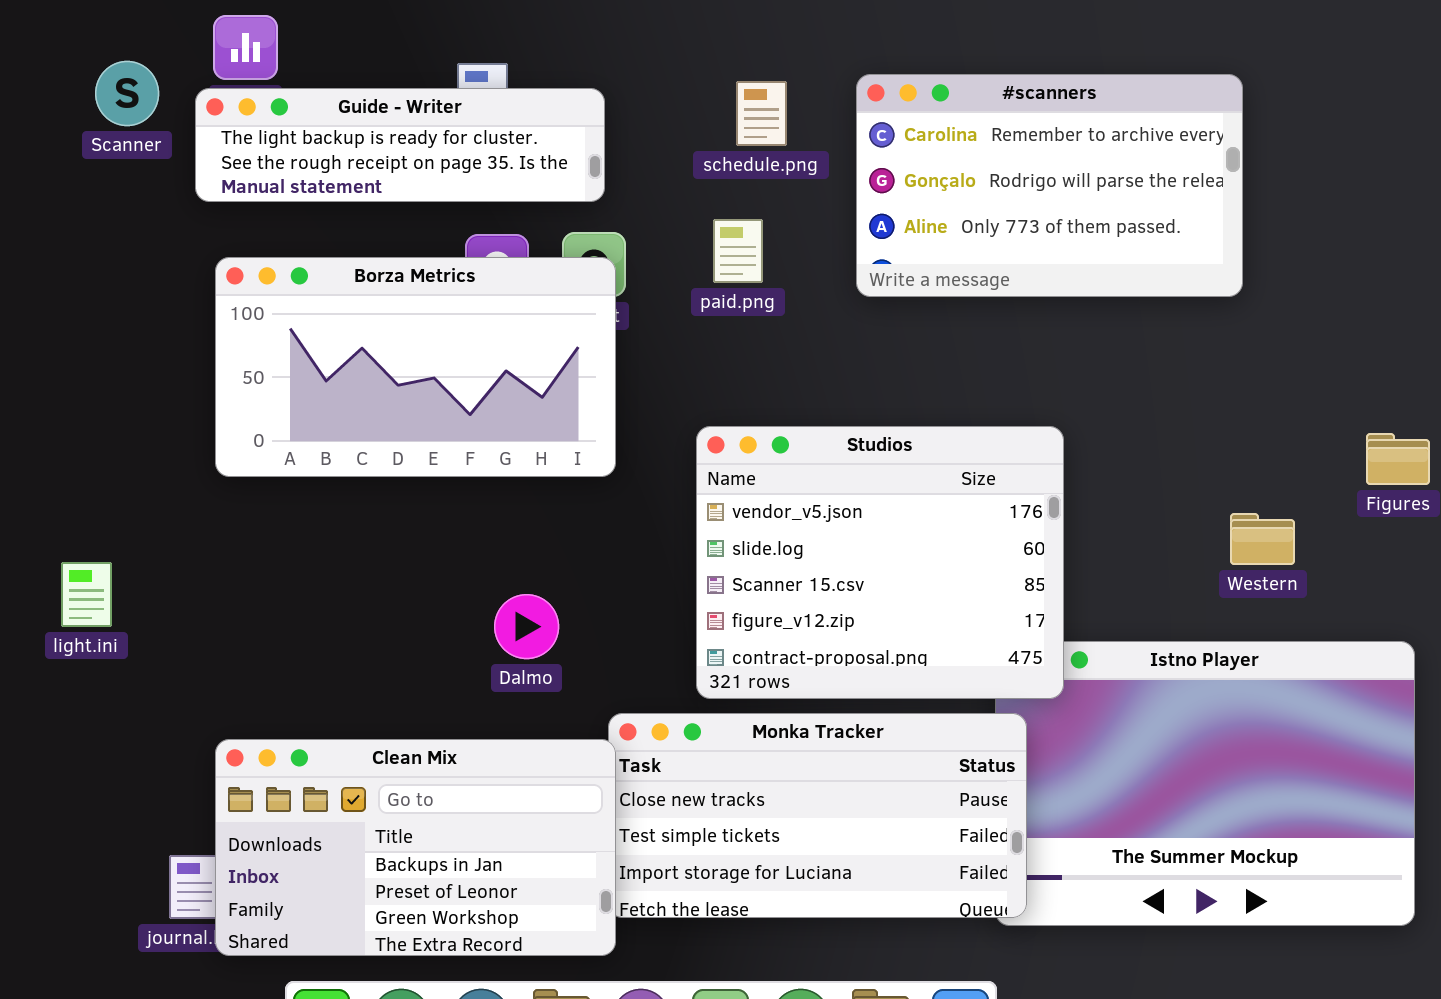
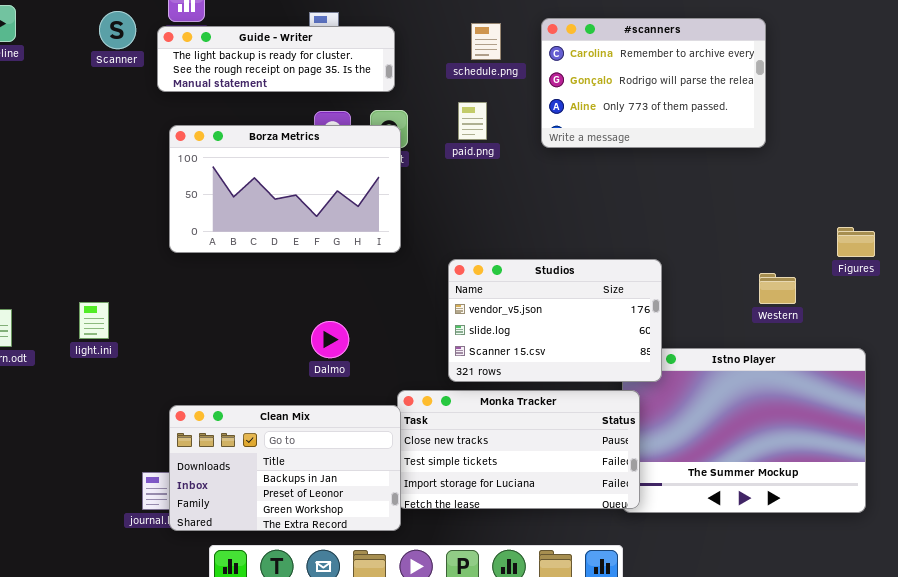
Studios: [696,426,1064,699] -> [448,259,662,382], resized
Dalmo: [494,594,559,659] -> [311,321,349,358], moved

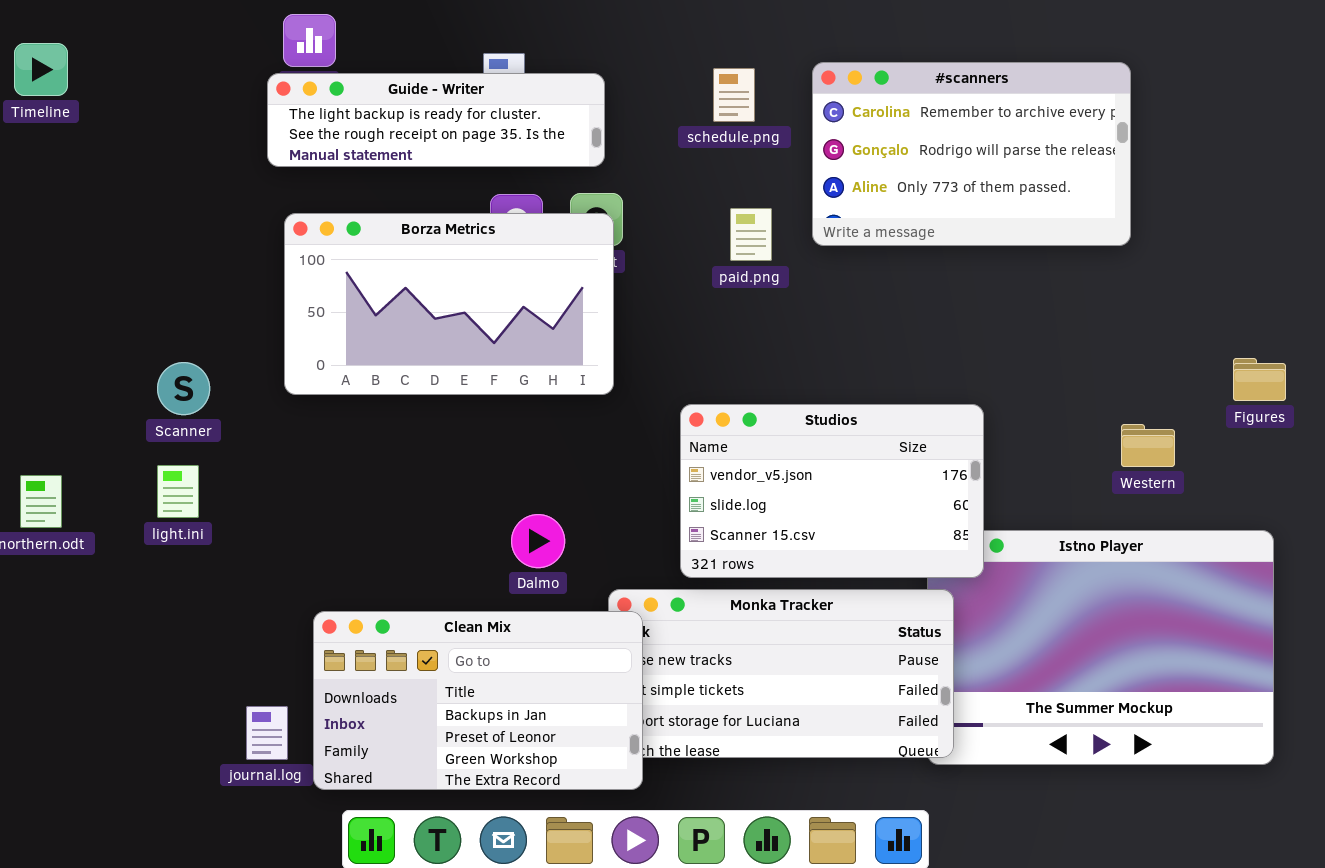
Scanner: [99,11,136,49] -> [157,362,210,415], moved
paid.png: [458,102,487,140] -> [730,208,772,261], moved
Dalmo: [311,321,349,358] -> [511,514,565,568], moved
Clean Mix: [169,405,401,531] -> [313,611,643,790], moved

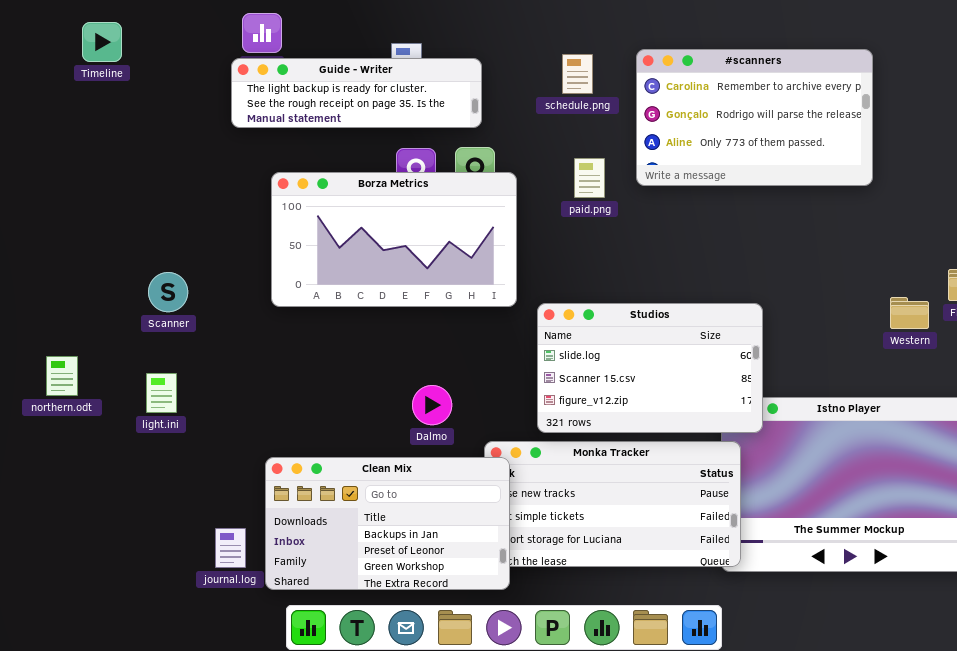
Timeline: [14,43,68,96] -> [82,22,122,62], moved
Borza Metrics: [284,213,614,395] -> [271,172,517,307], moved
Studios: [680,404,984,578] -> [537,303,763,433], scrolled down 1 row
Western: [1121,424,1175,467] -> [890,297,929,329], moved
light.ini: [157,465,199,518] -> [146,373,177,413], moved

